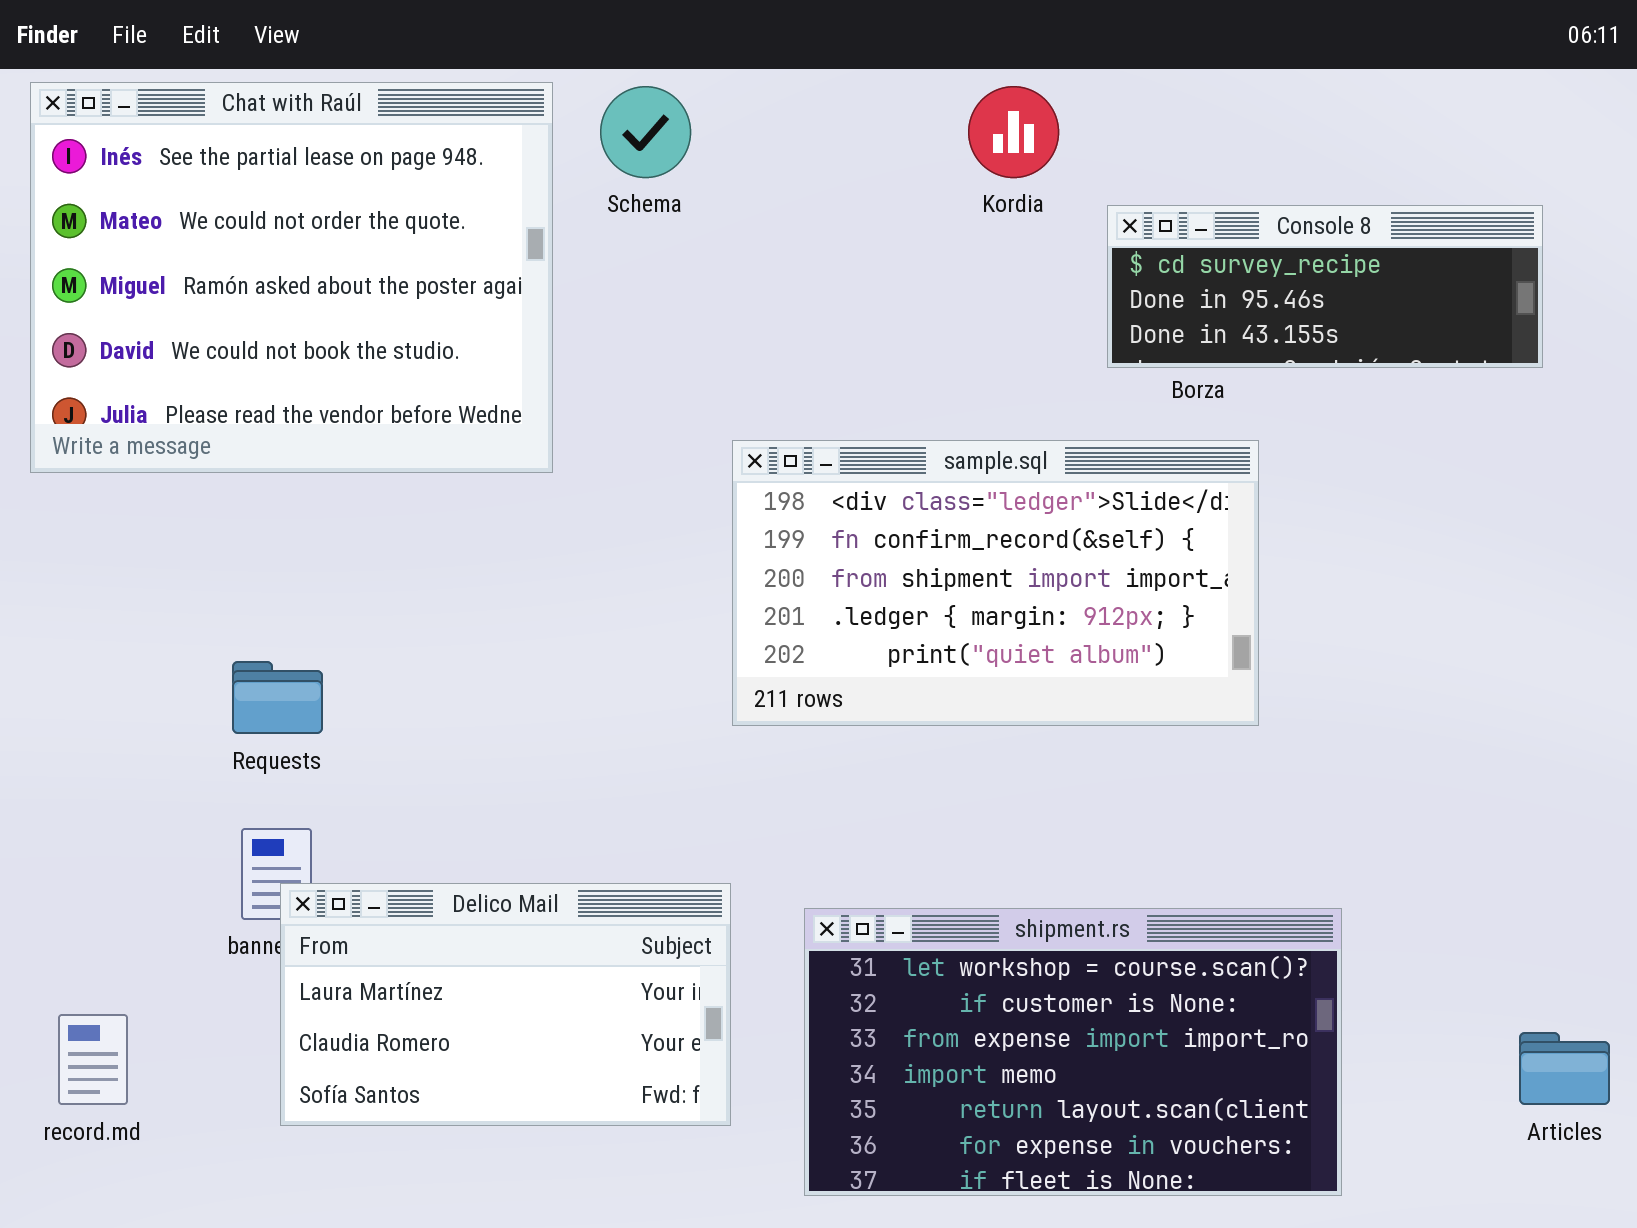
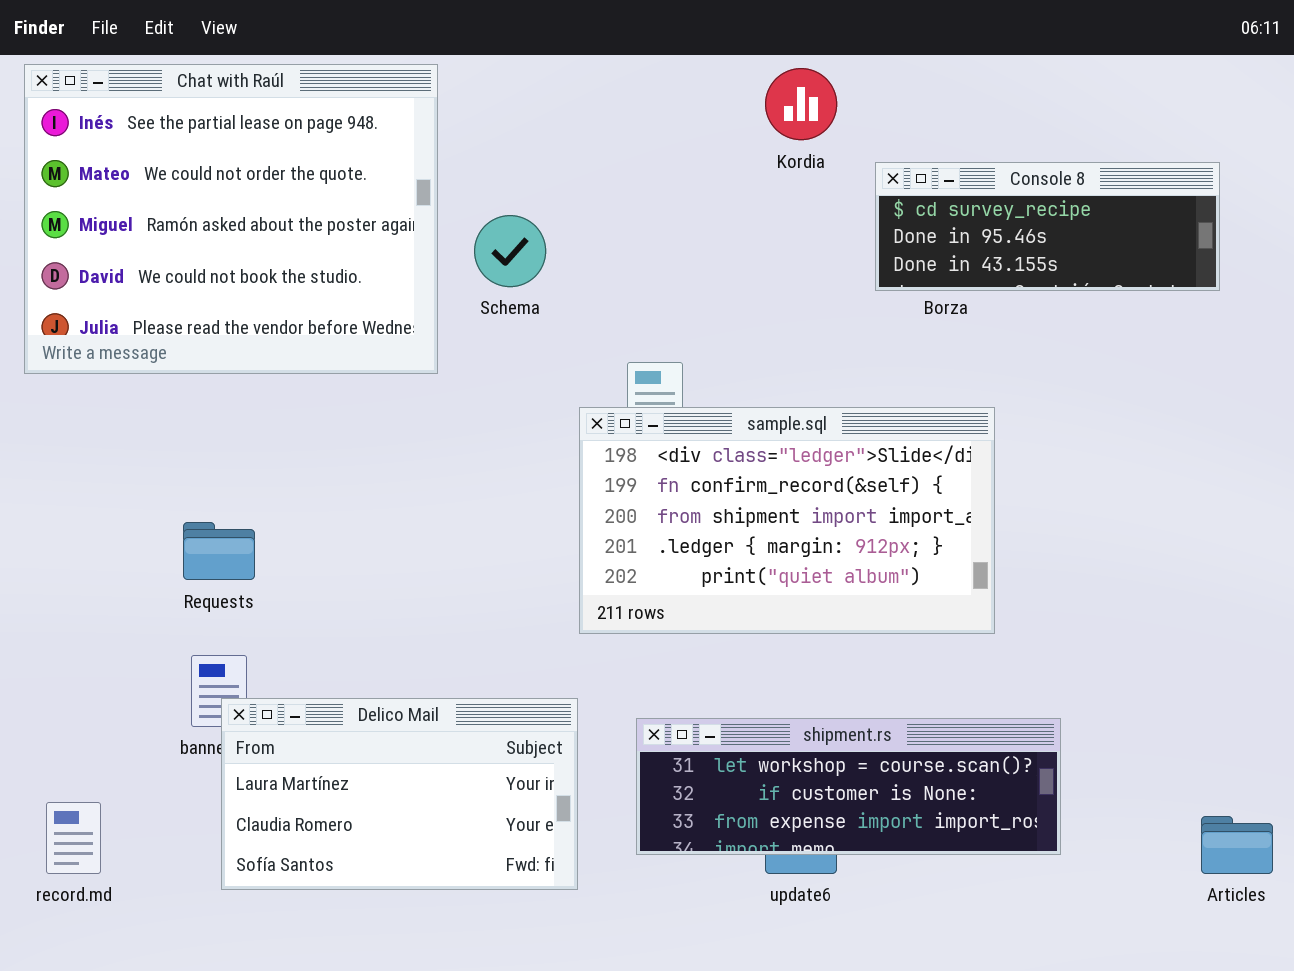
Schema: [600,86,691,178] -> [474,215,546,287], moved
sample.sql: [732,440,1259,726] -> [579,407,995,634], moved
shipment.rs: [804,908,1342,1196] -> [636,718,1061,855], resized

